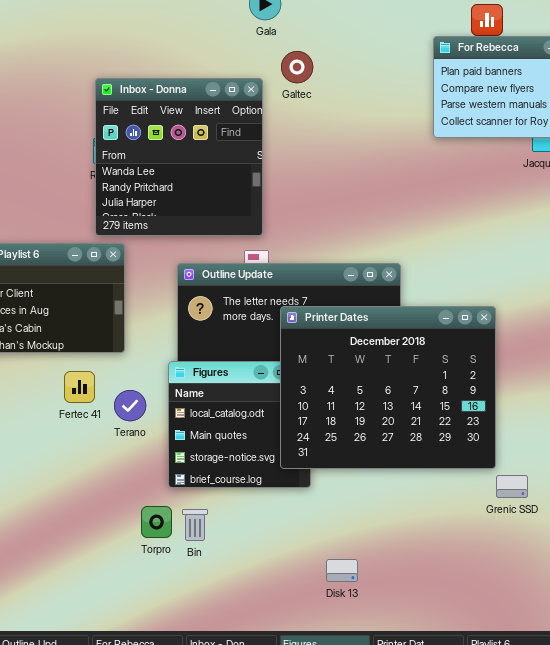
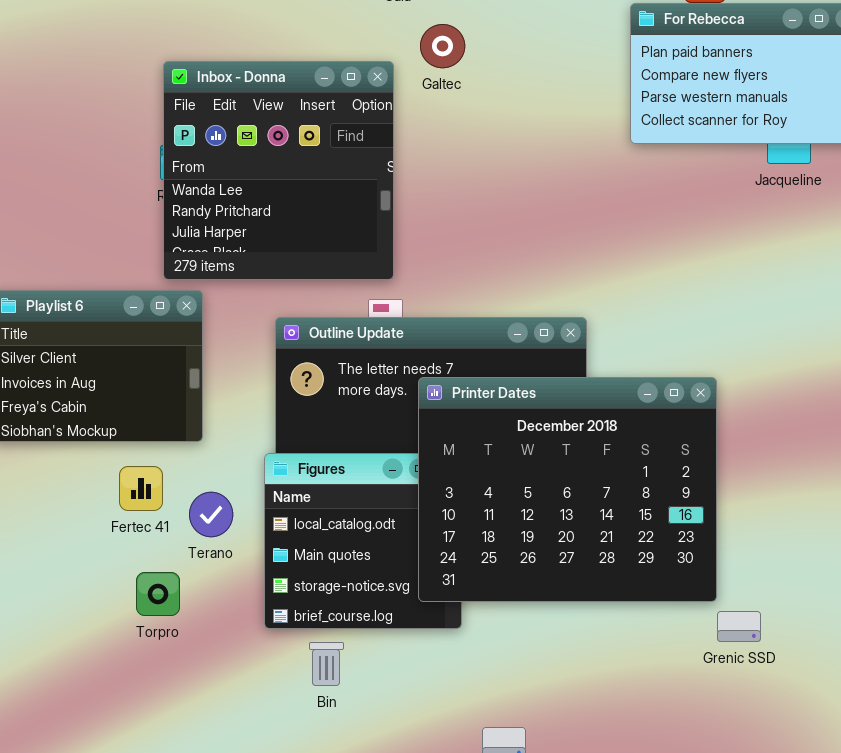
Torpro: [141,506,172,538] -> [136,572,180,616], moved
Bin: [182,509,208,541] -> [309,642,344,686], moved

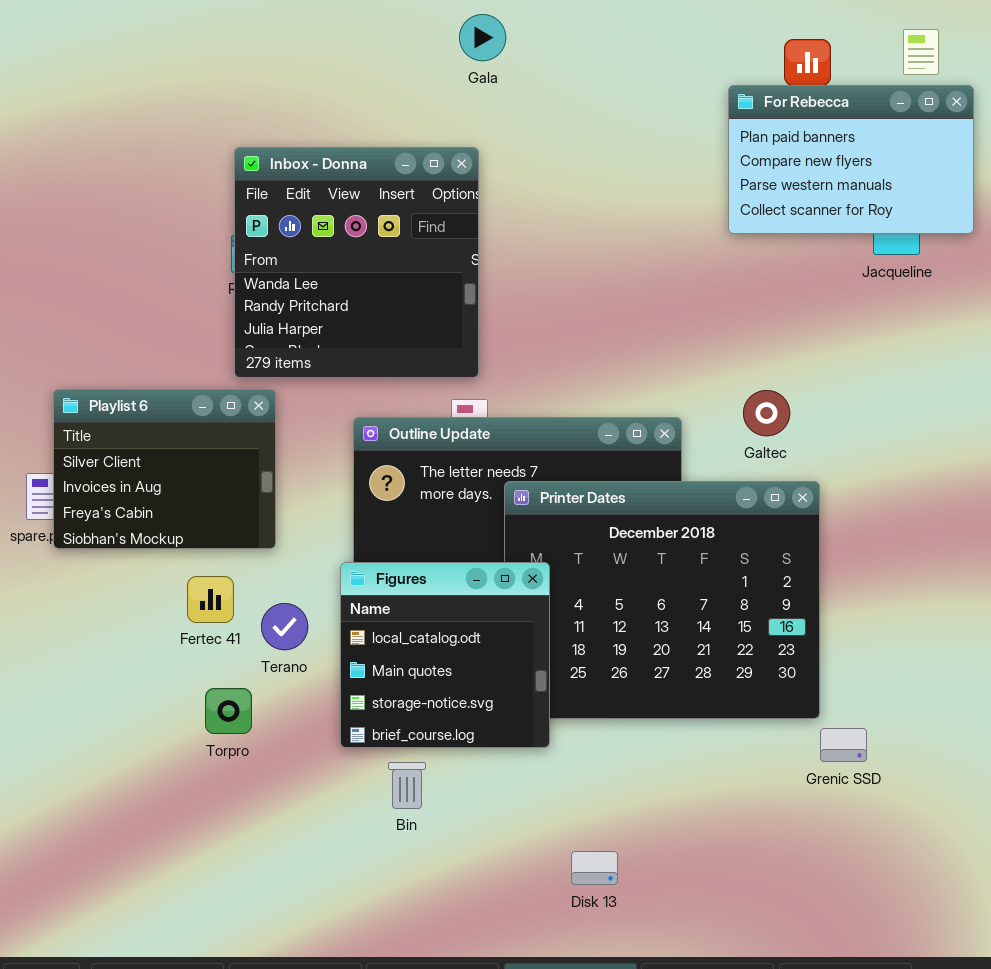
Galtec: [420,24,465,68] -> [743,390,790,436], moved
Figures: [264,453,462,629] -> [340,562,550,748], raised

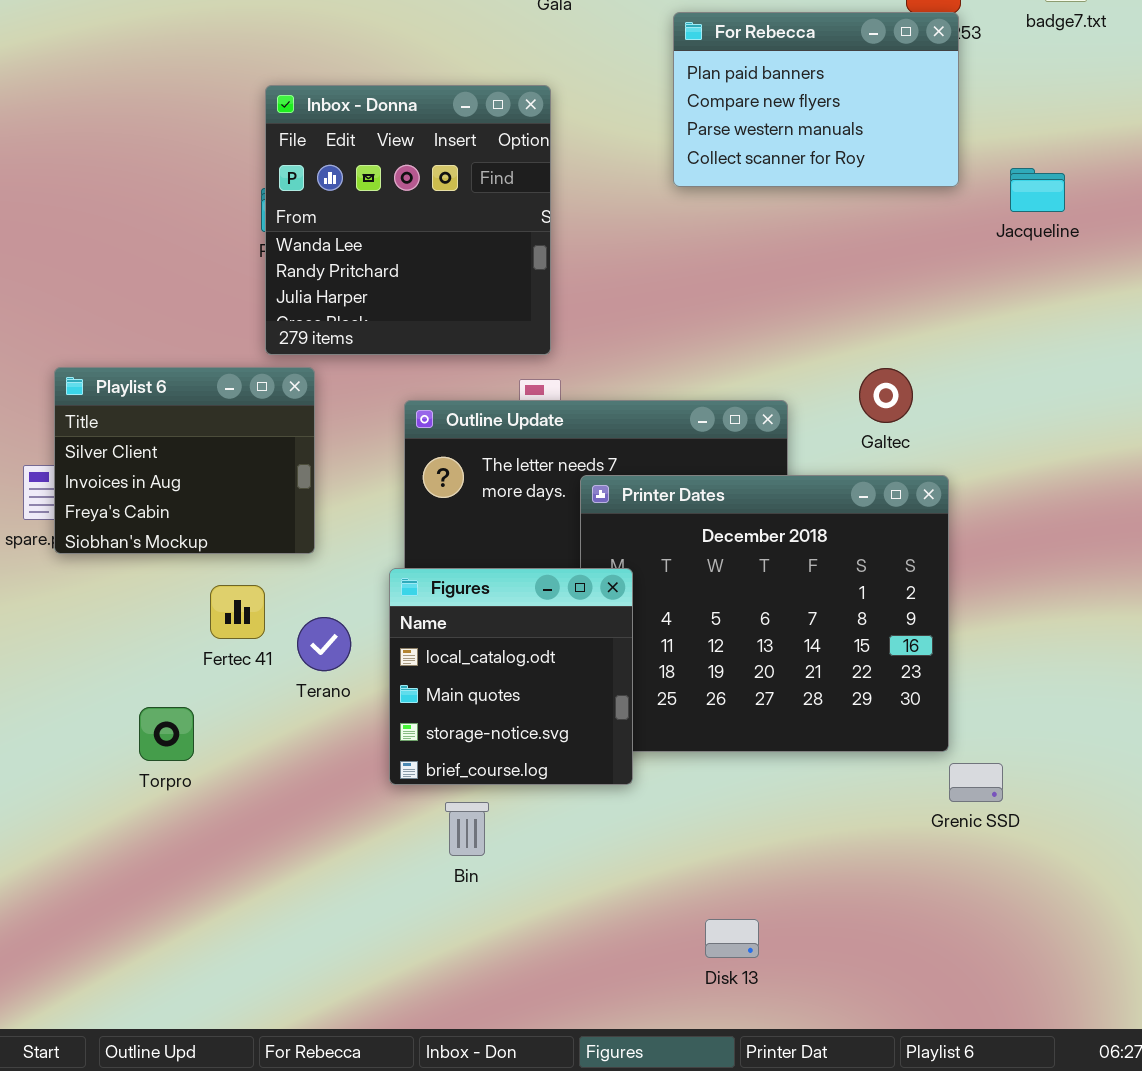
For Rebecca: [728,85,974,234] -> [673,12,959,187], moved
Torpro: [205,688,252,734] -> [139,707,194,761], moved
Disk 13: [571,851,618,885] -> [705,919,759,958], moved

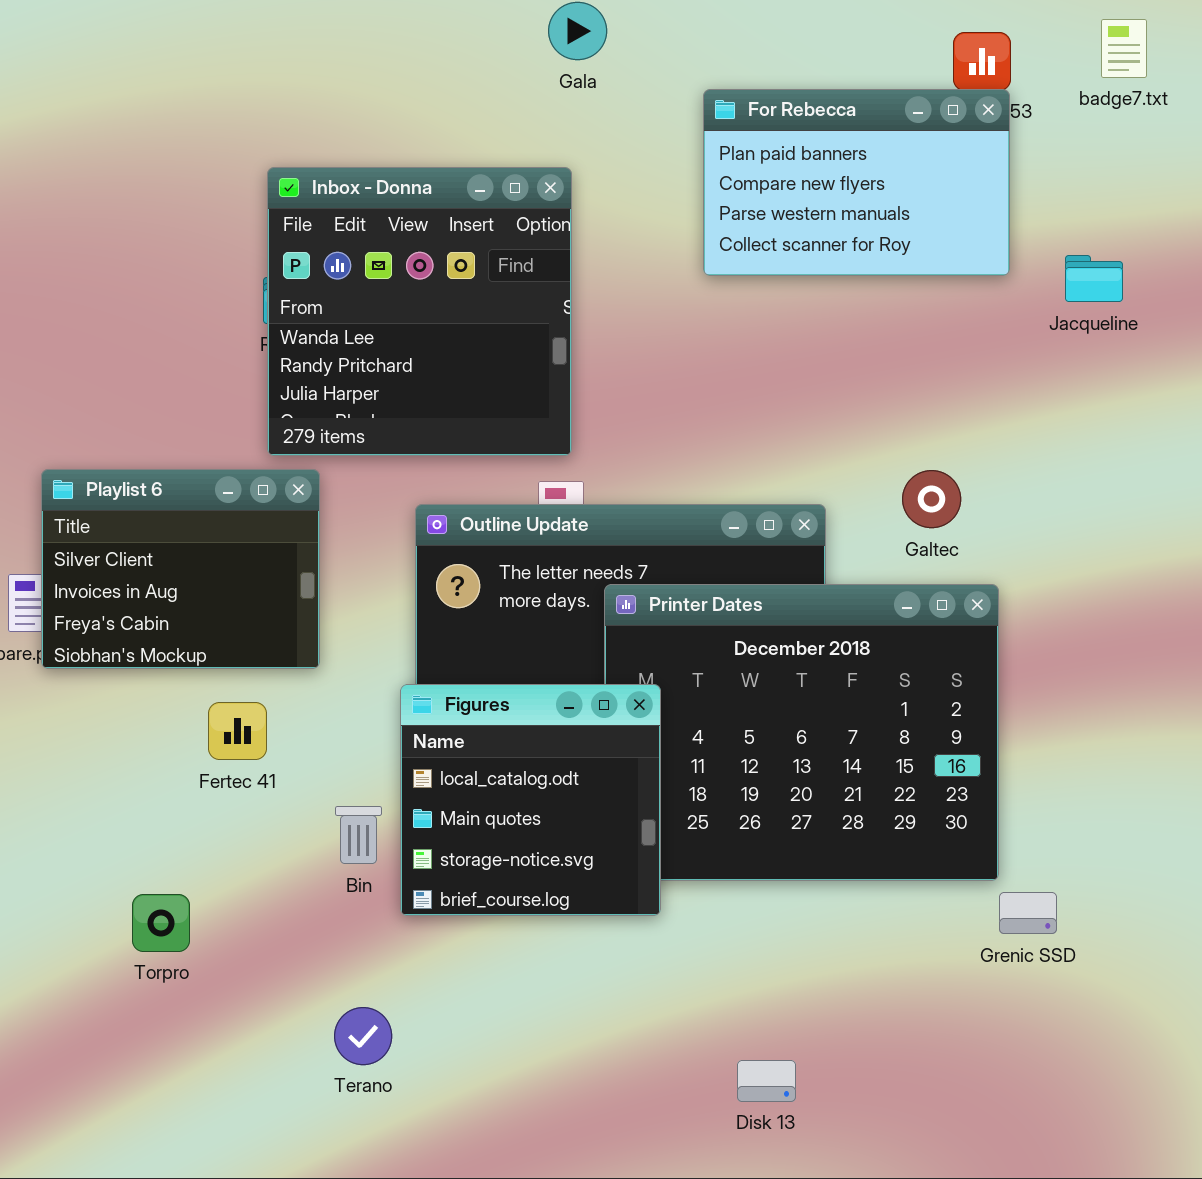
Terano: [297,617,351,671] -> [334,1007,392,1065], moved
Torpro: [139,707,194,761] -> [132,894,190,952], moved
Bin: [445,802,489,856] -> [335,806,382,864], moved

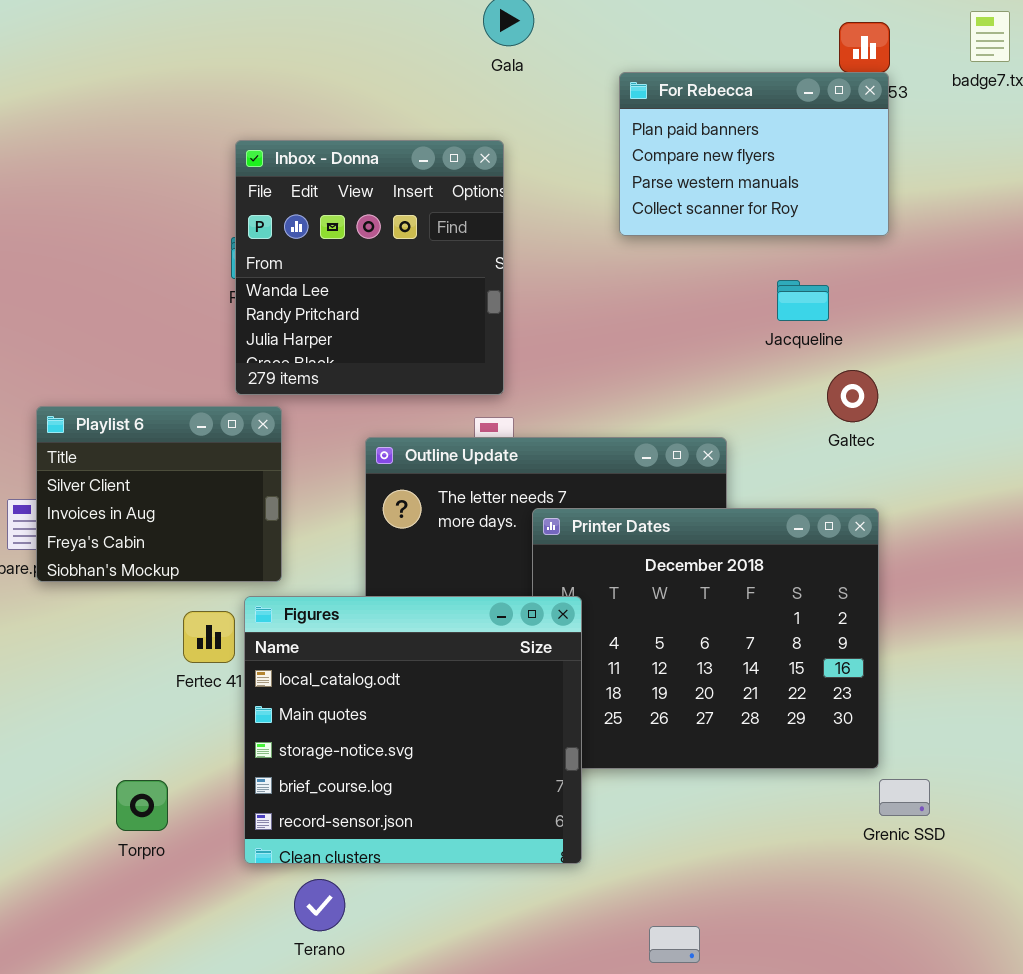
Jacqueline: [1065,255,1123,302] -> [777,280,829,321], moved
Galtec: [902,470,961,528] -> [827,370,878,422], moved
Figures: [400,684,661,916] -> [244,596,582,864], resized

